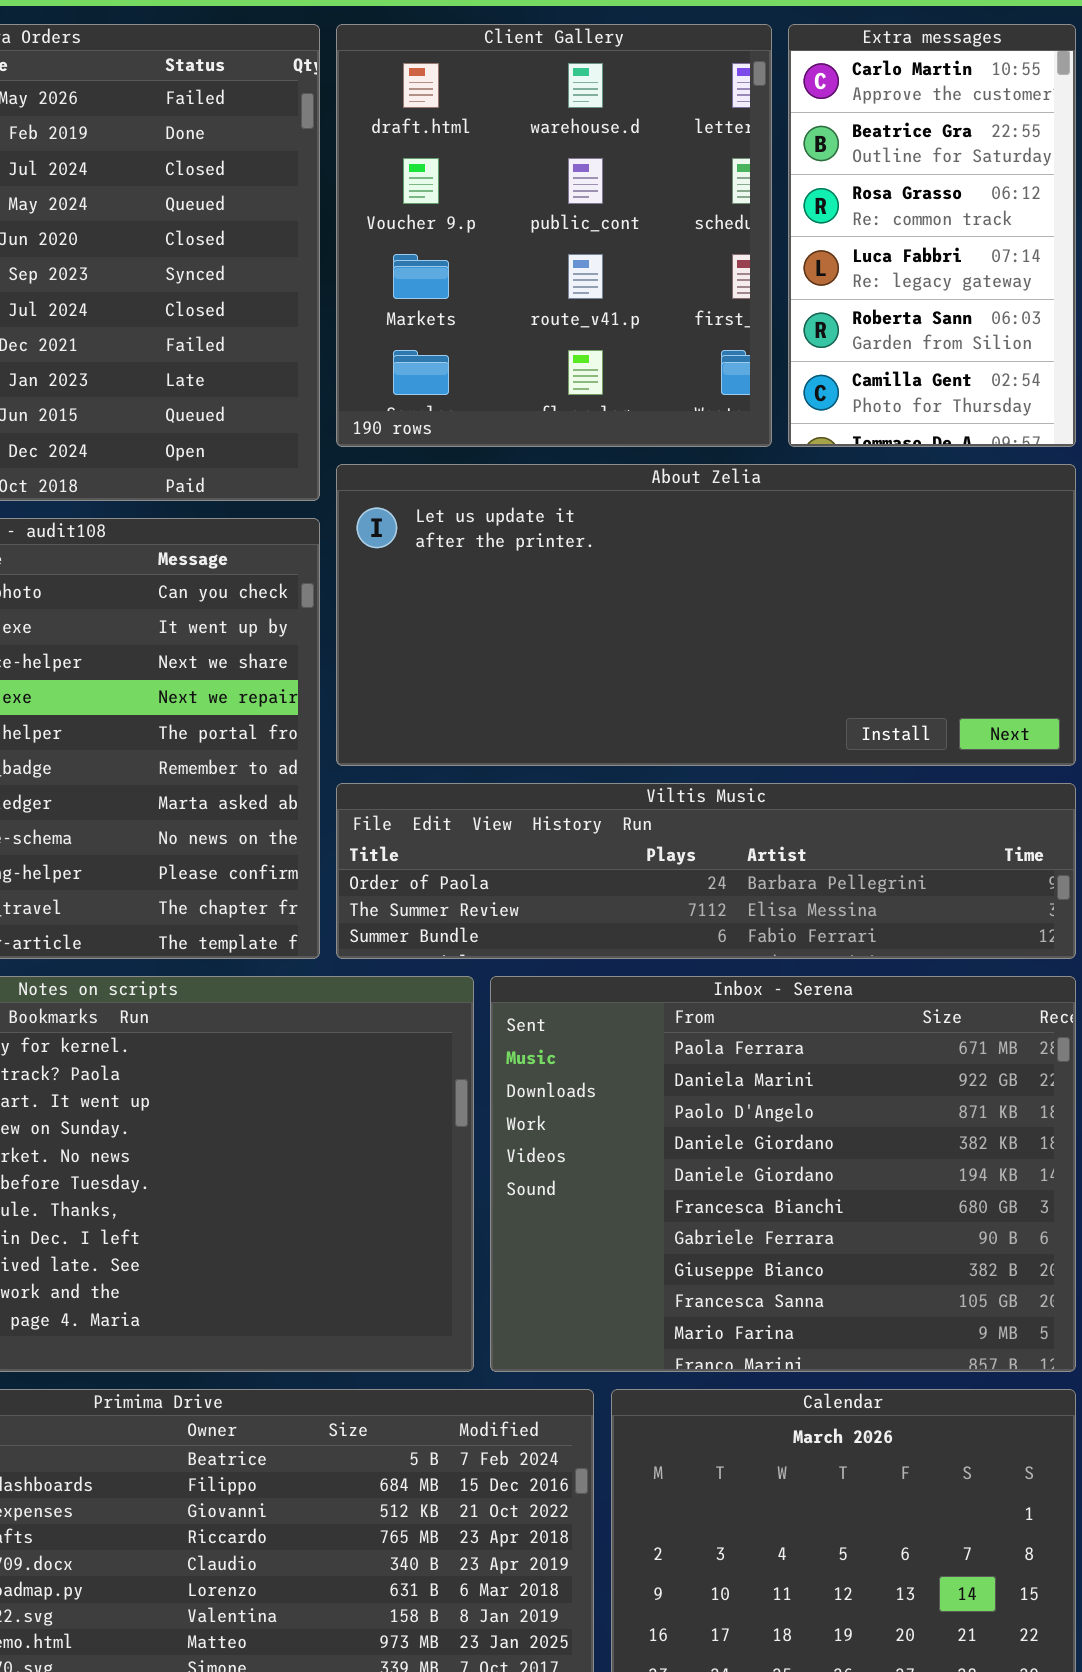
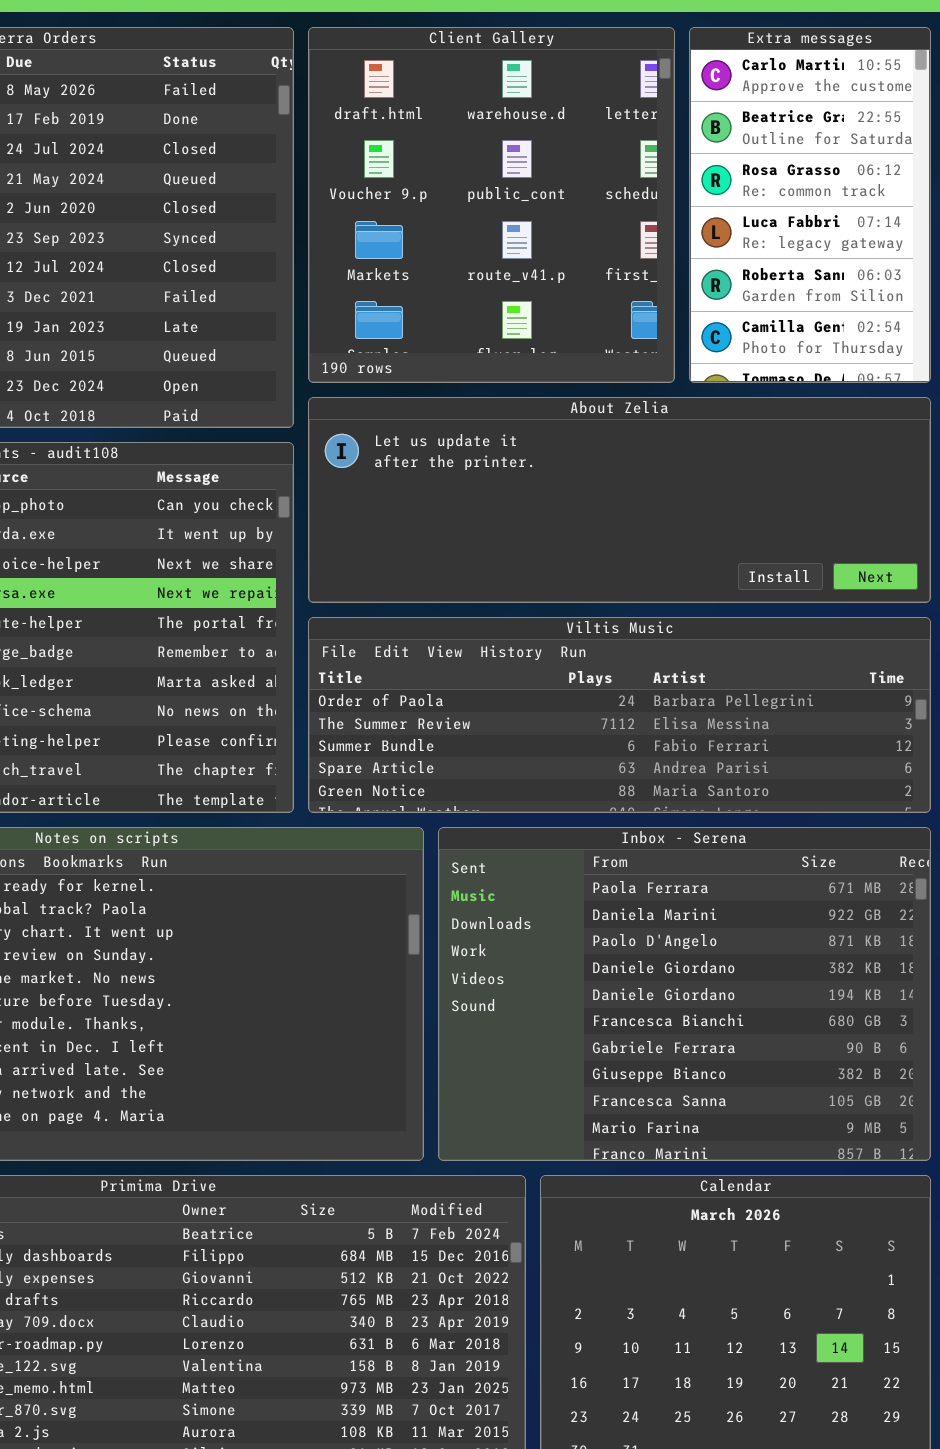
About Zelia: [336,464,1076,766] -> [308,397,931,603], resized
Viltis Music: [336,783,1076,959] -> [308,617,931,813], resized

